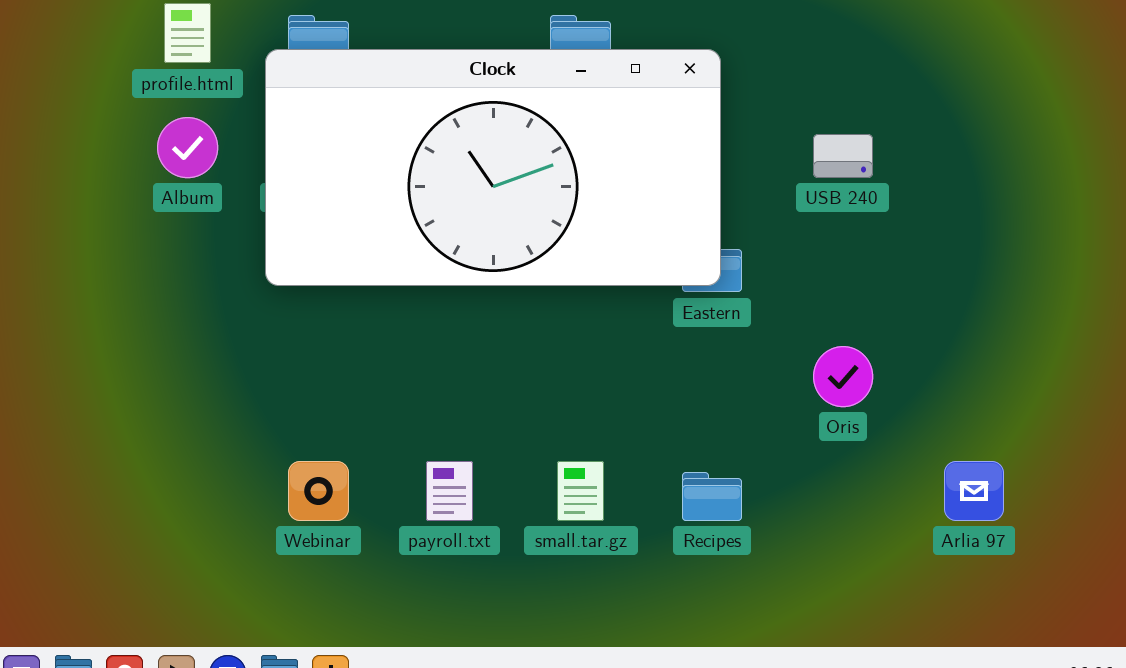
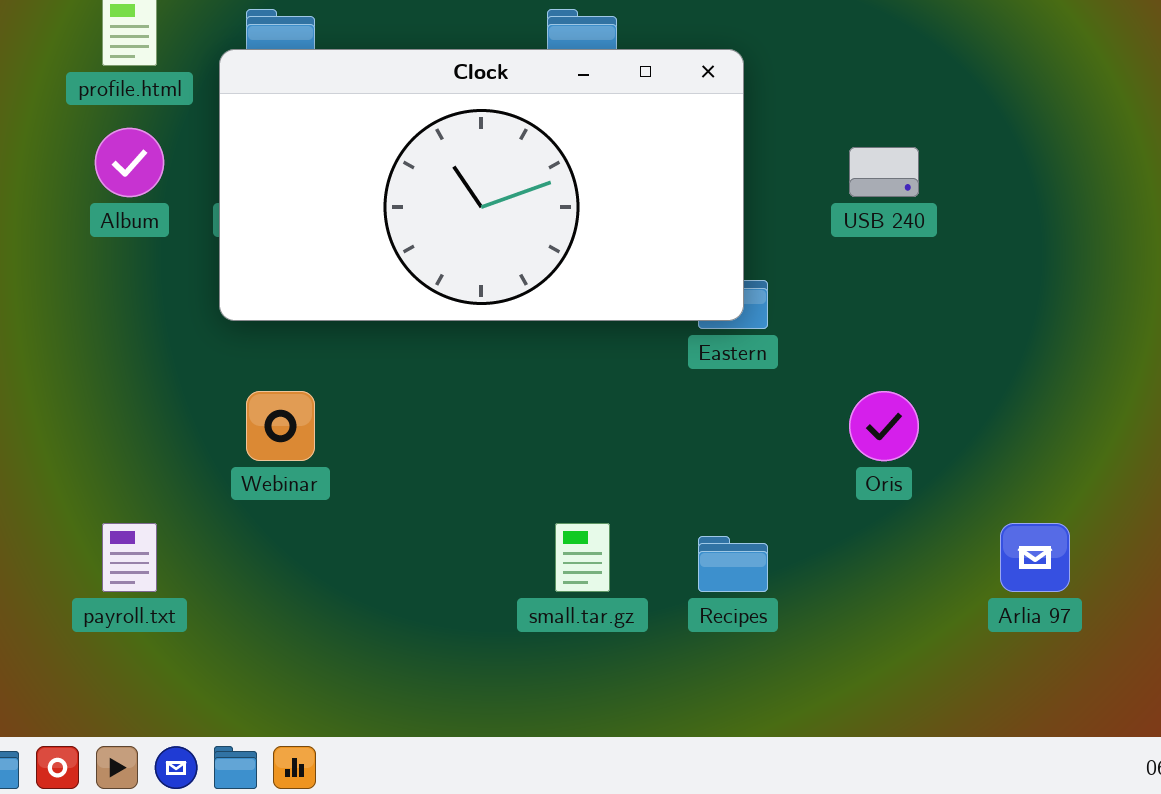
Webinar: [288,461,349,521] -> [246,391,315,461], moved
payroll.txt: [426,461,473,521] -> [102,523,157,592], moved

